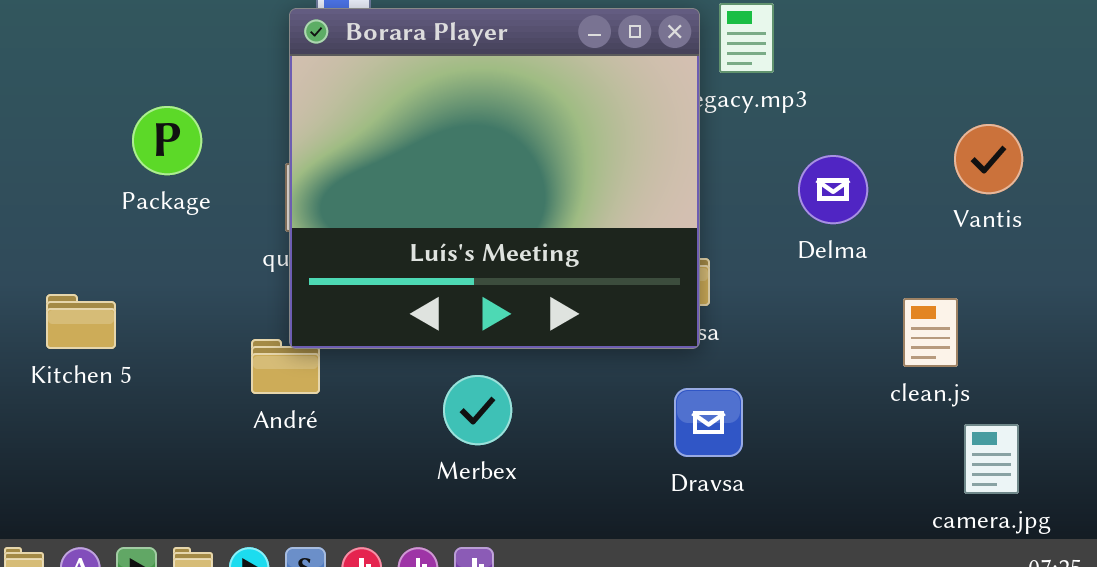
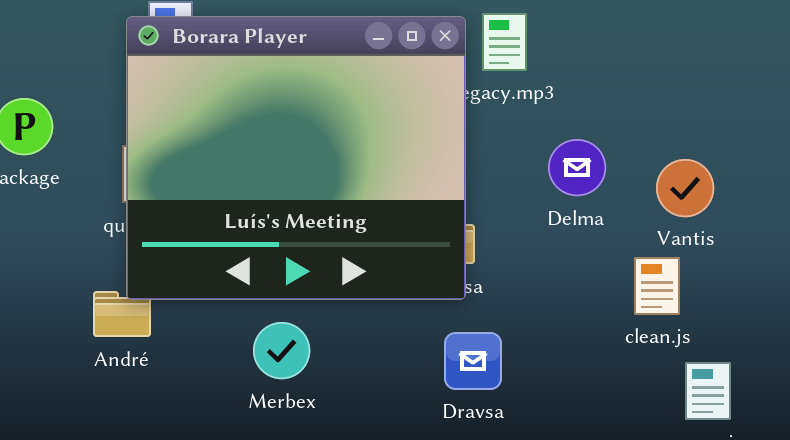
Vantis: [954,124,1023,194] -> [656,159,714,217], moved

